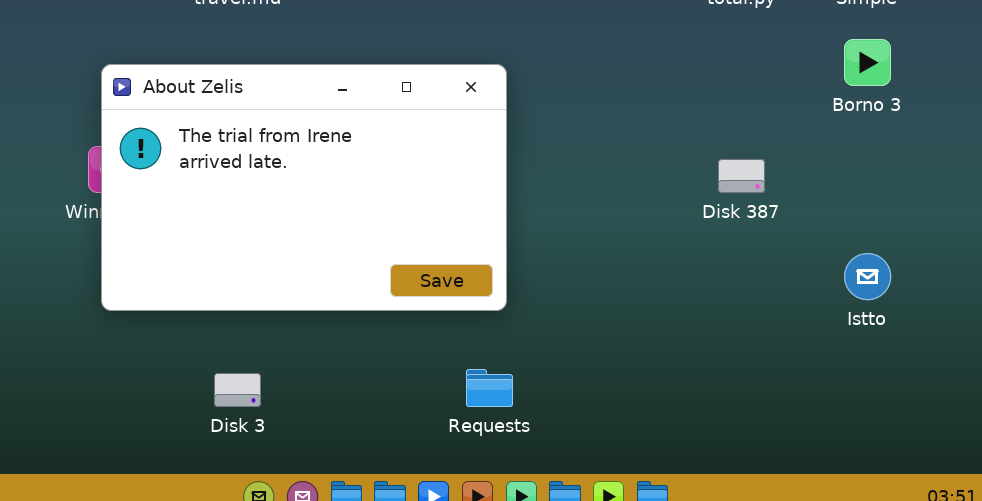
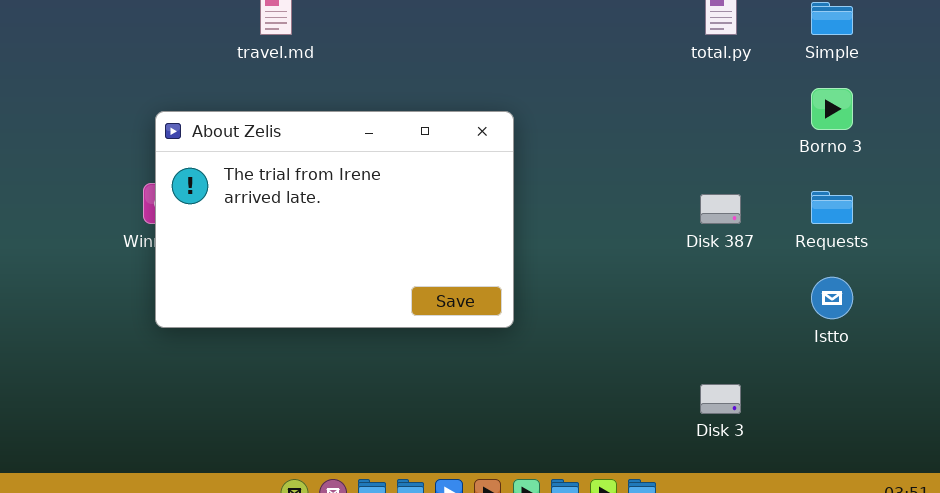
Requests: [466,369,513,407] -> [811,191,853,224], moved
Disk 3: [214,373,261,407] -> [700,384,741,414], moved

